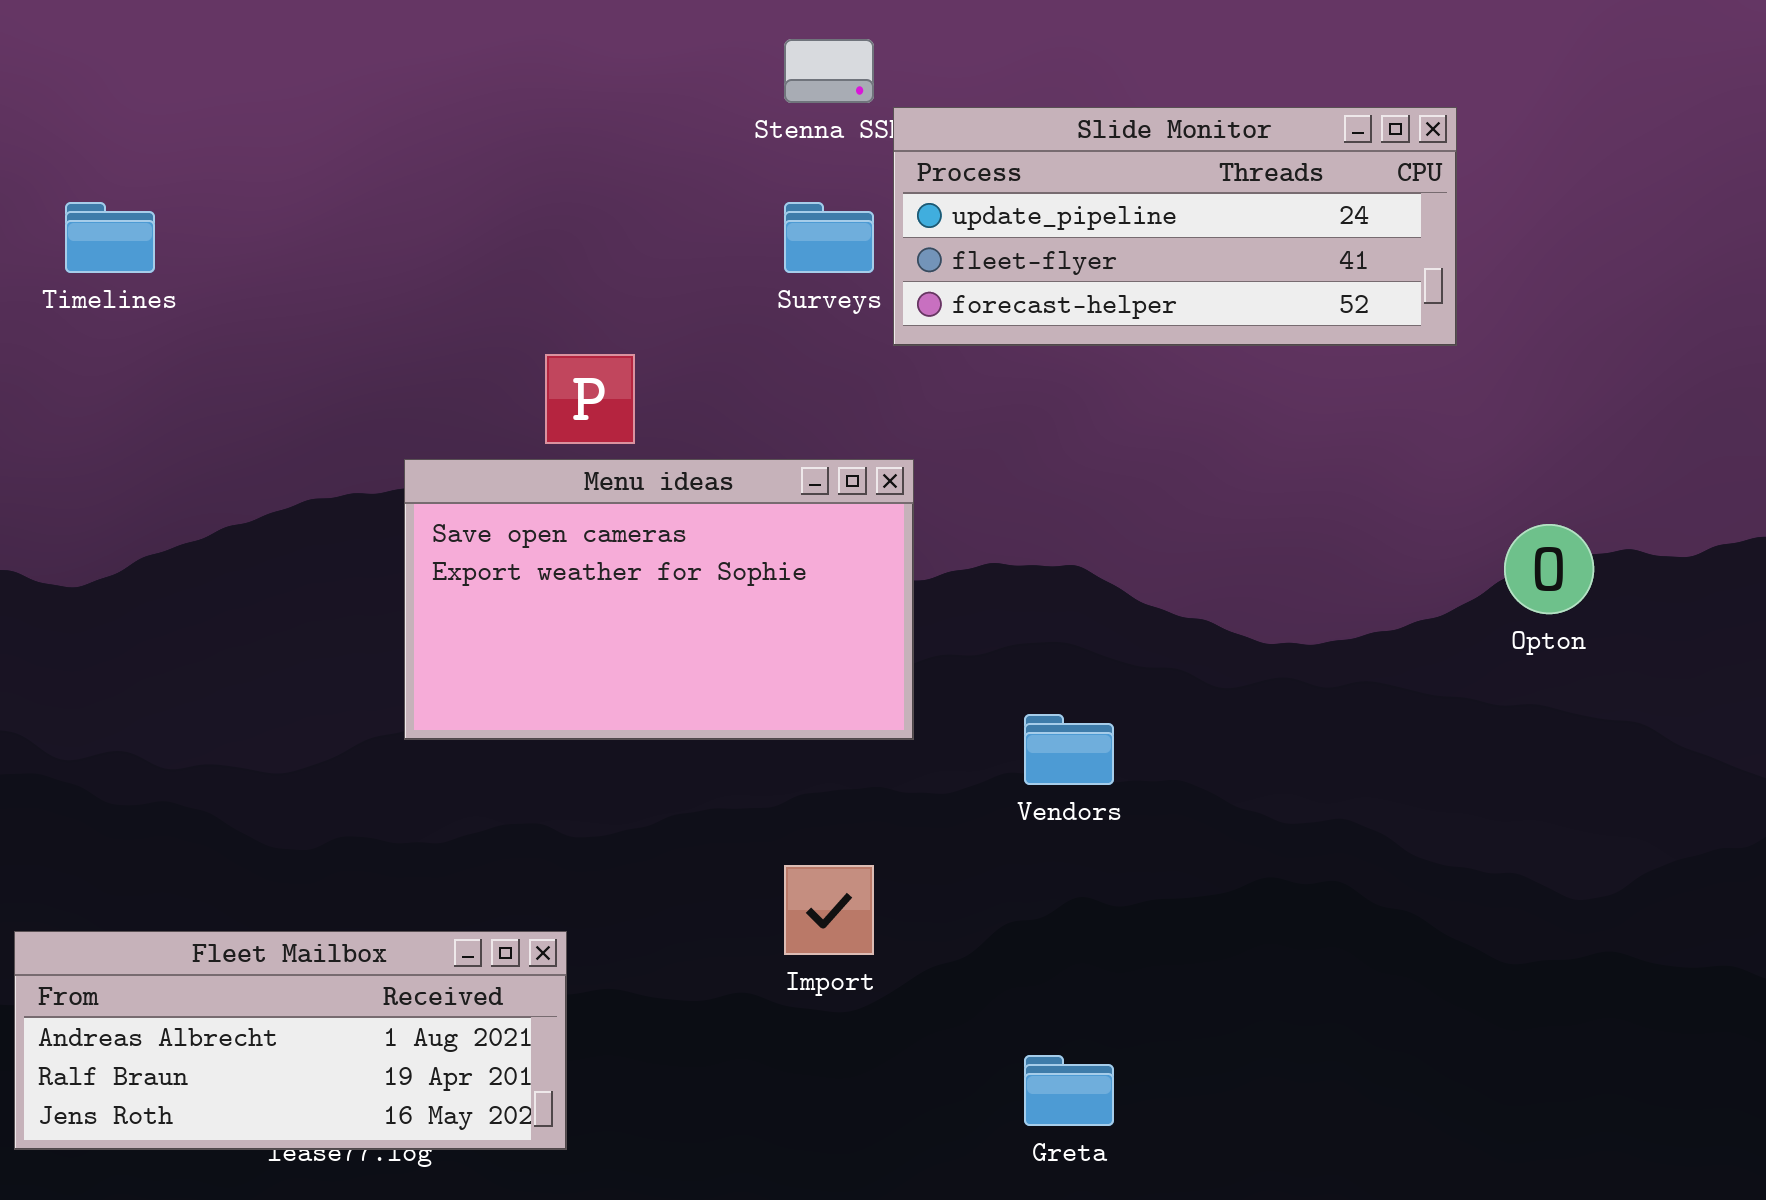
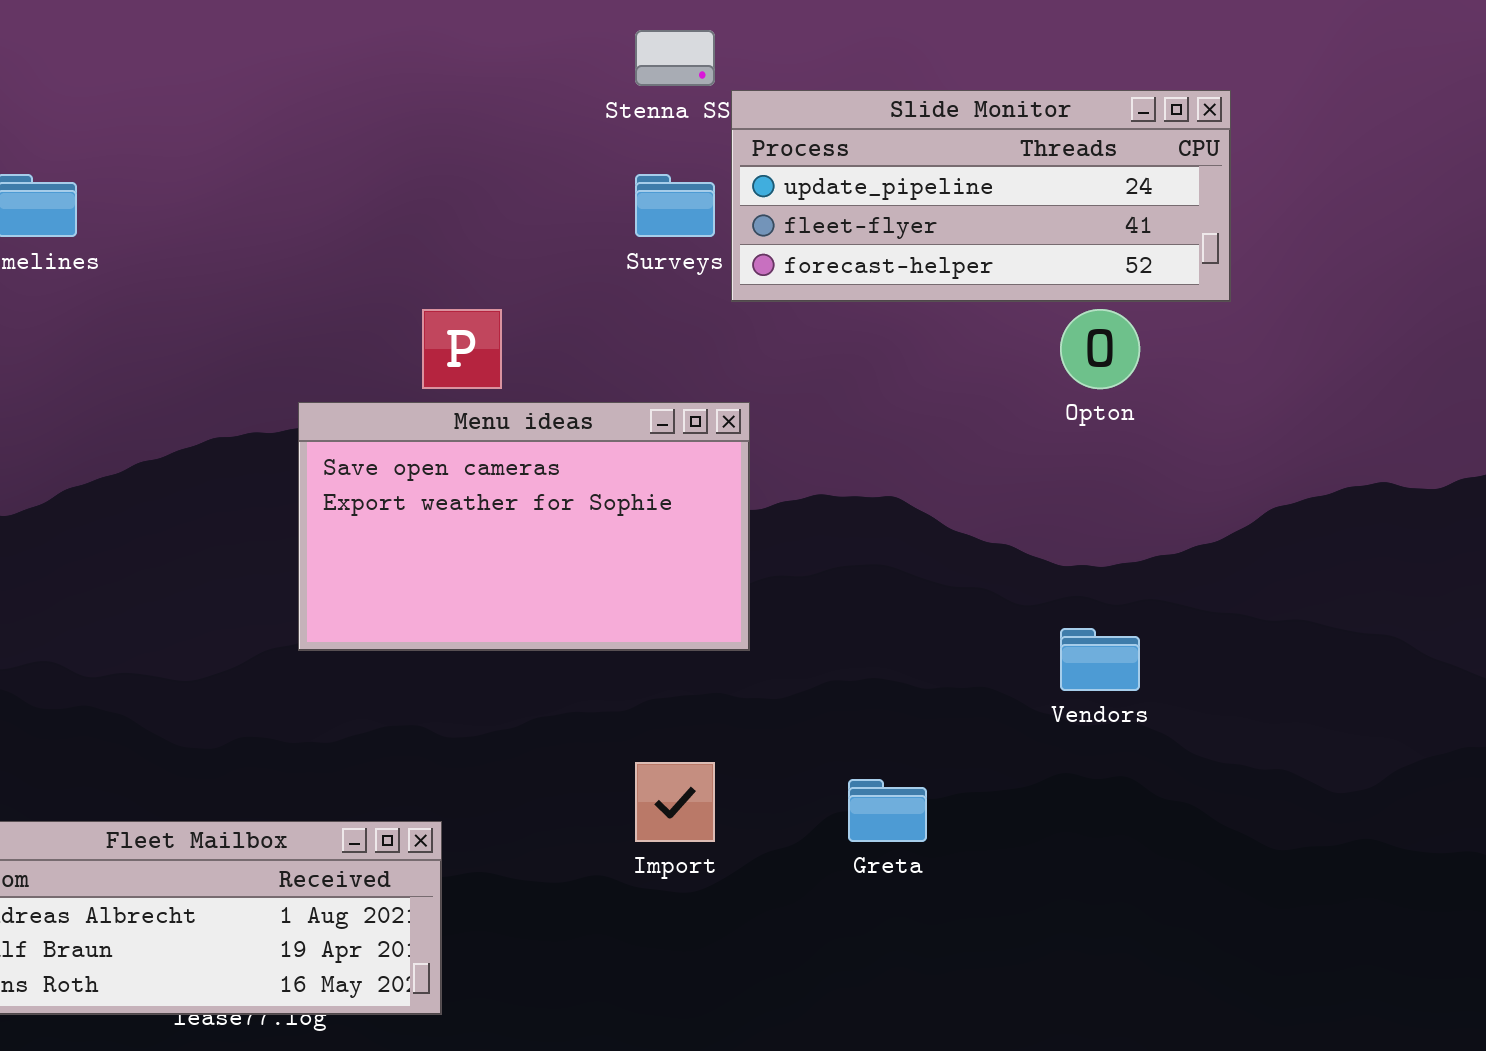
Opton: [1504,524,1594,614] -> [1060,309,1140,389], moved
Vendors: [1024,714,1114,785] -> [1060,628,1140,691], moved
Greta: [1024,1055,1114,1126] -> [848,779,927,842], moved

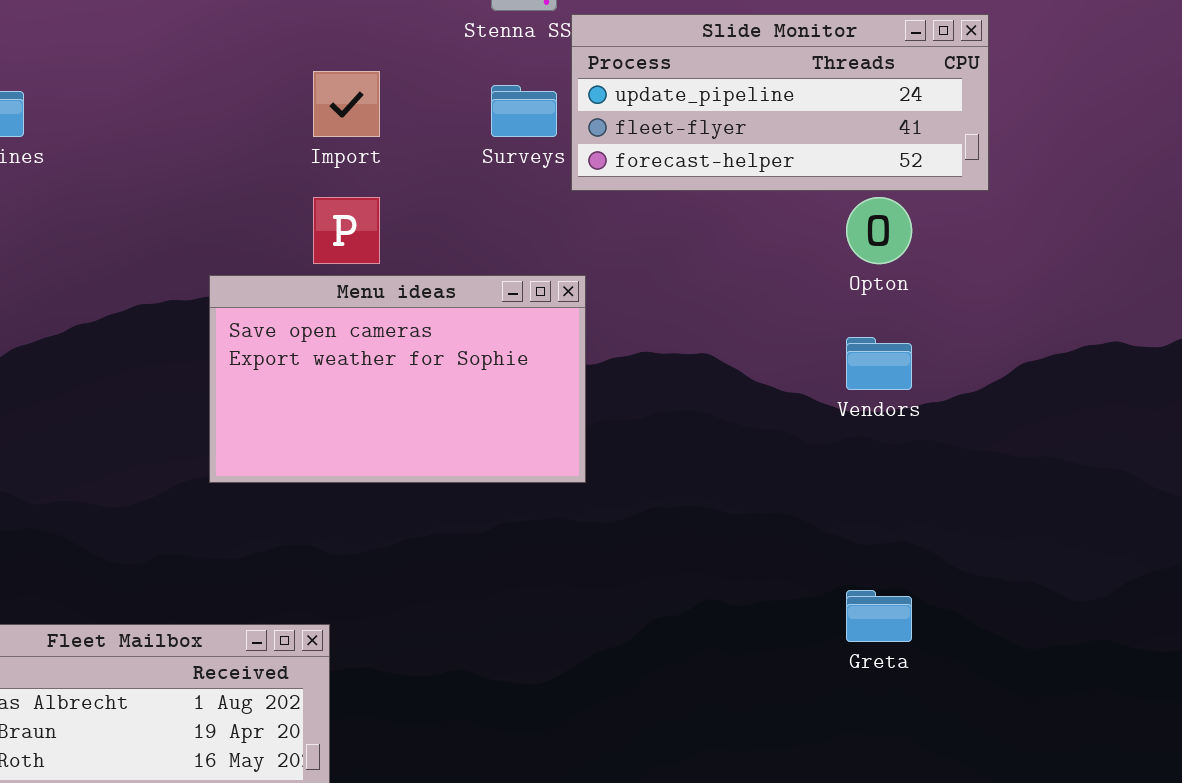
Vendors: [1060,628,1140,691] -> [846,337,912,390], moved
Import: [635,762,715,842] -> [313,71,380,137], moved
Greta: [848,779,927,842] -> [846,590,912,642], moved

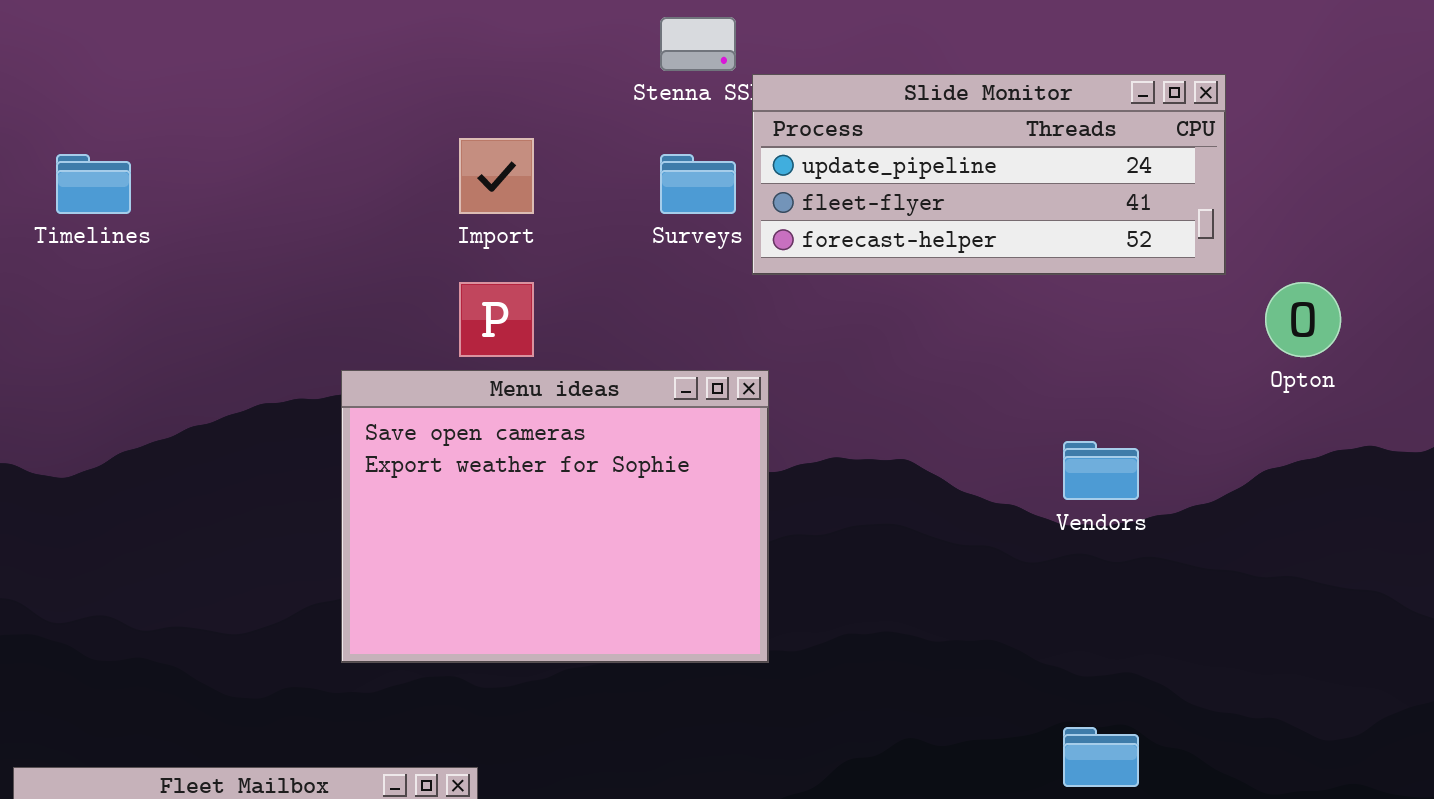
Opton: [846,197,912,264] -> [1265,282,1341,357], moved
Menu ideas: [209,275,586,483] -> [341,370,769,663], resized

